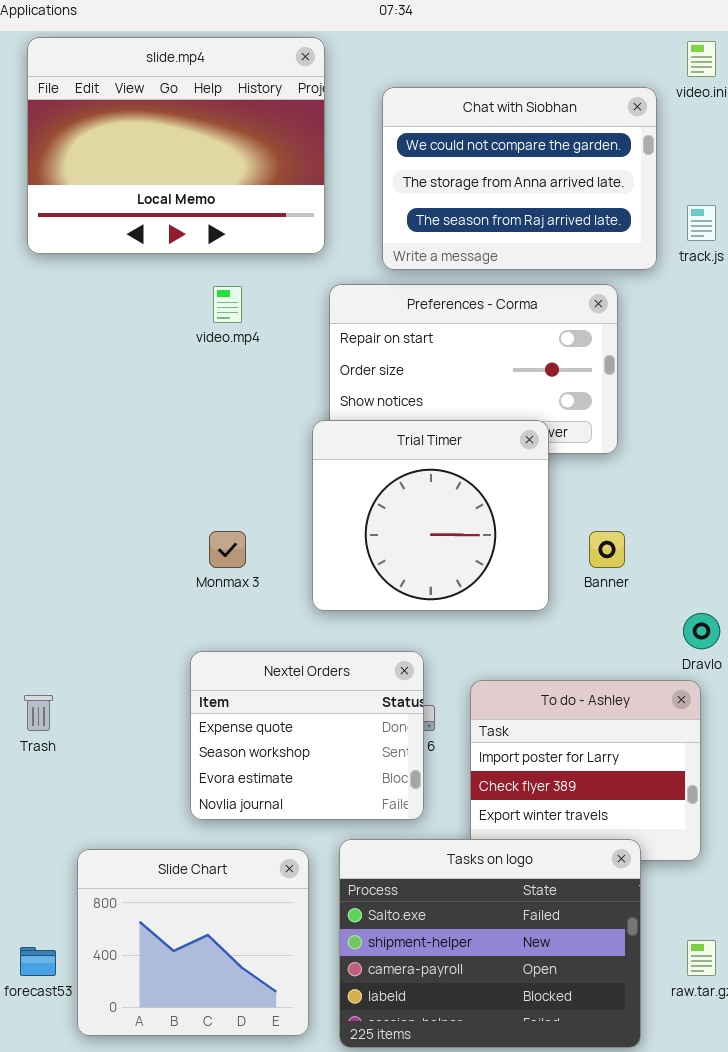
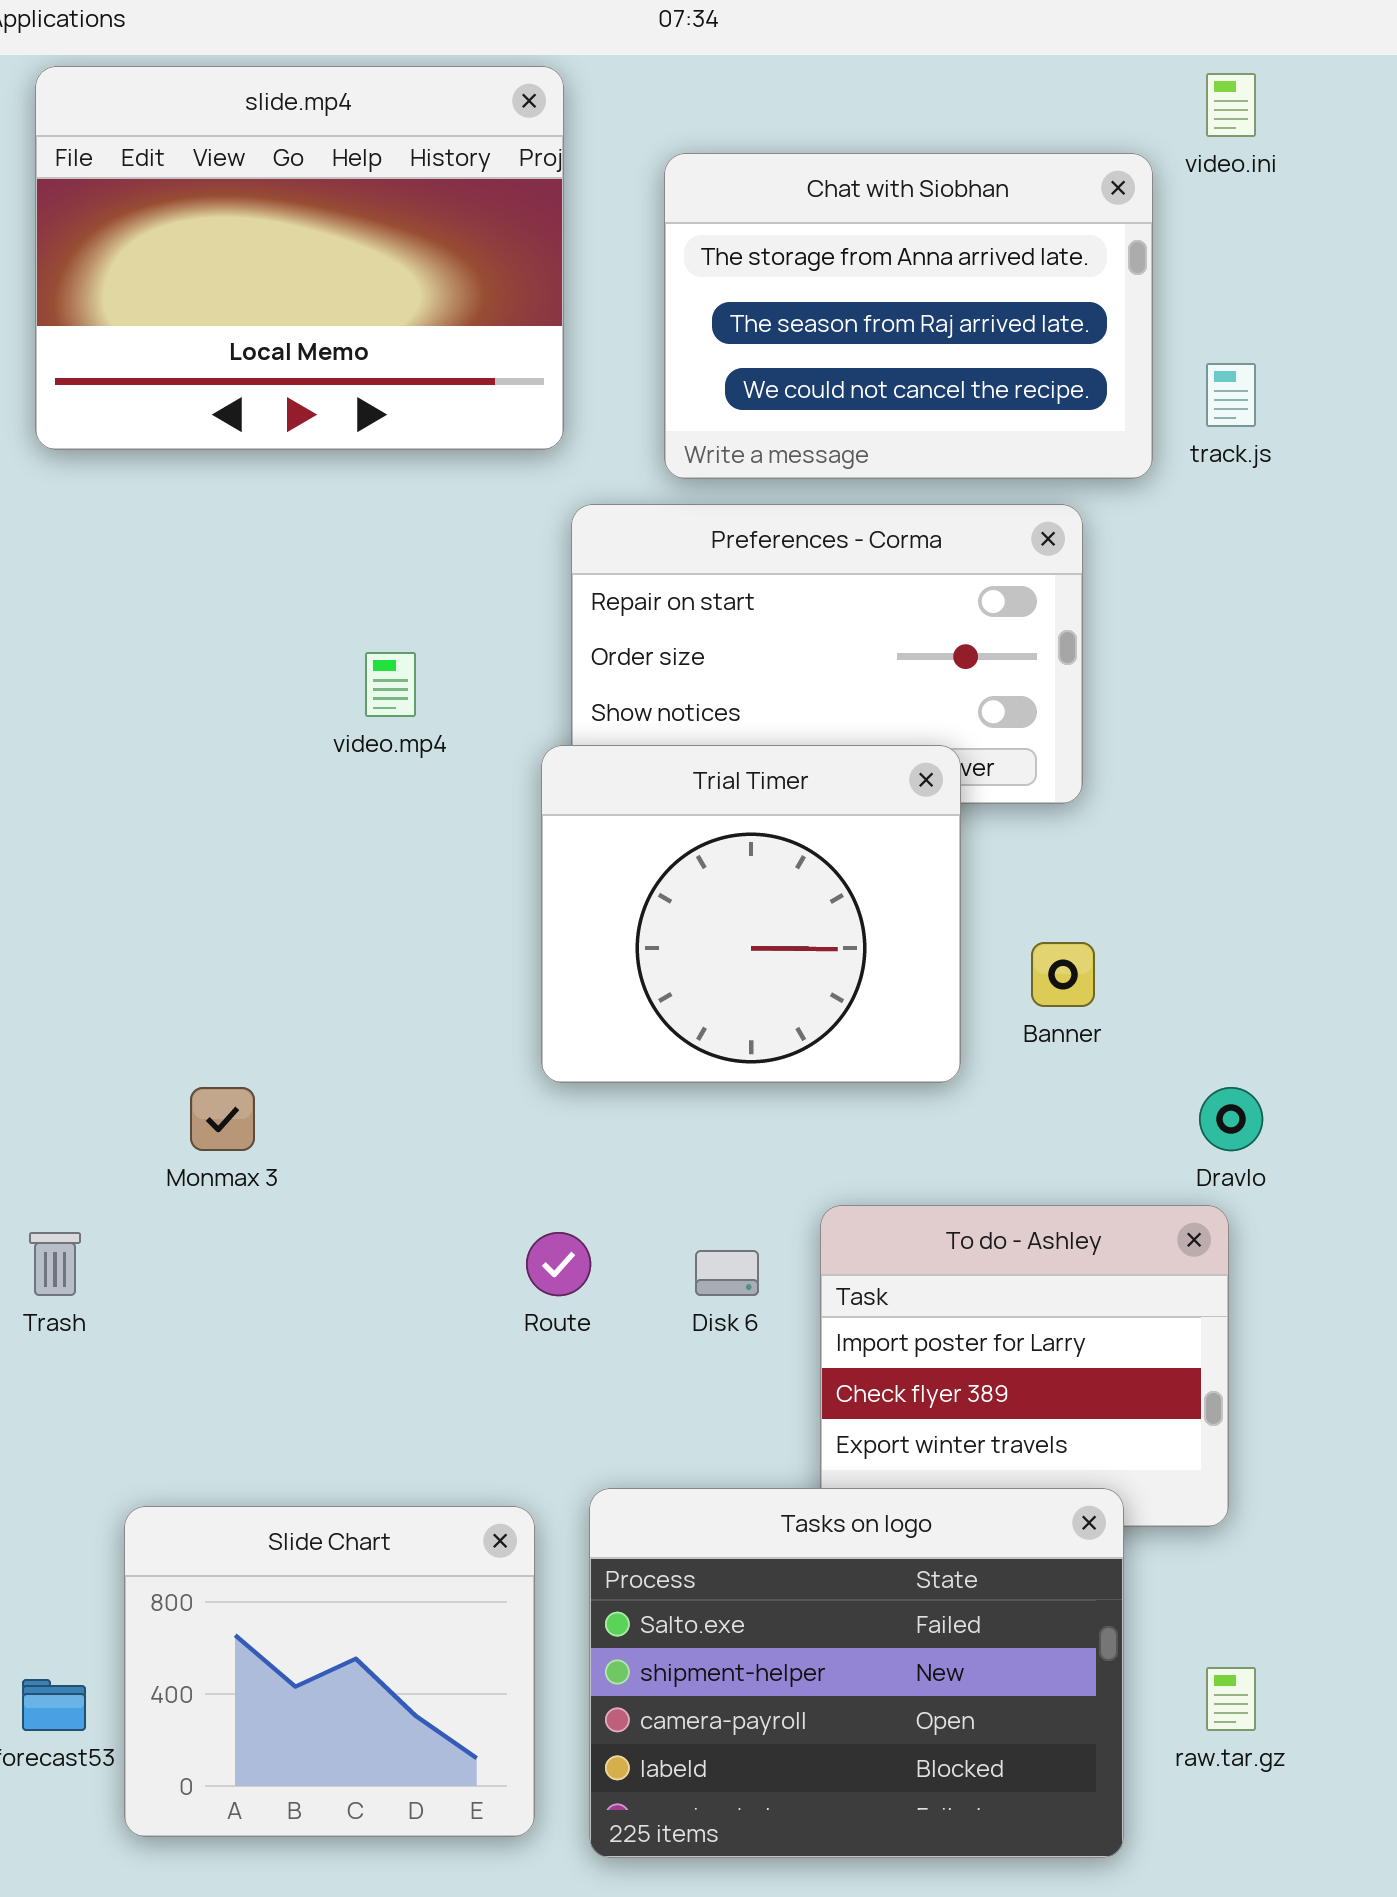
Chat with Siobhan: [382,87,657,270] -> [664,153,1153,479], scrolled down 1 row
video.mp4: [213,286,242,323] -> [365,652,416,717], moved
Monmax 3: [209,531,246,568] -> [190,1087,255,1151], moved
Nextel Orders: [190,651,424,820] -> none, closed

